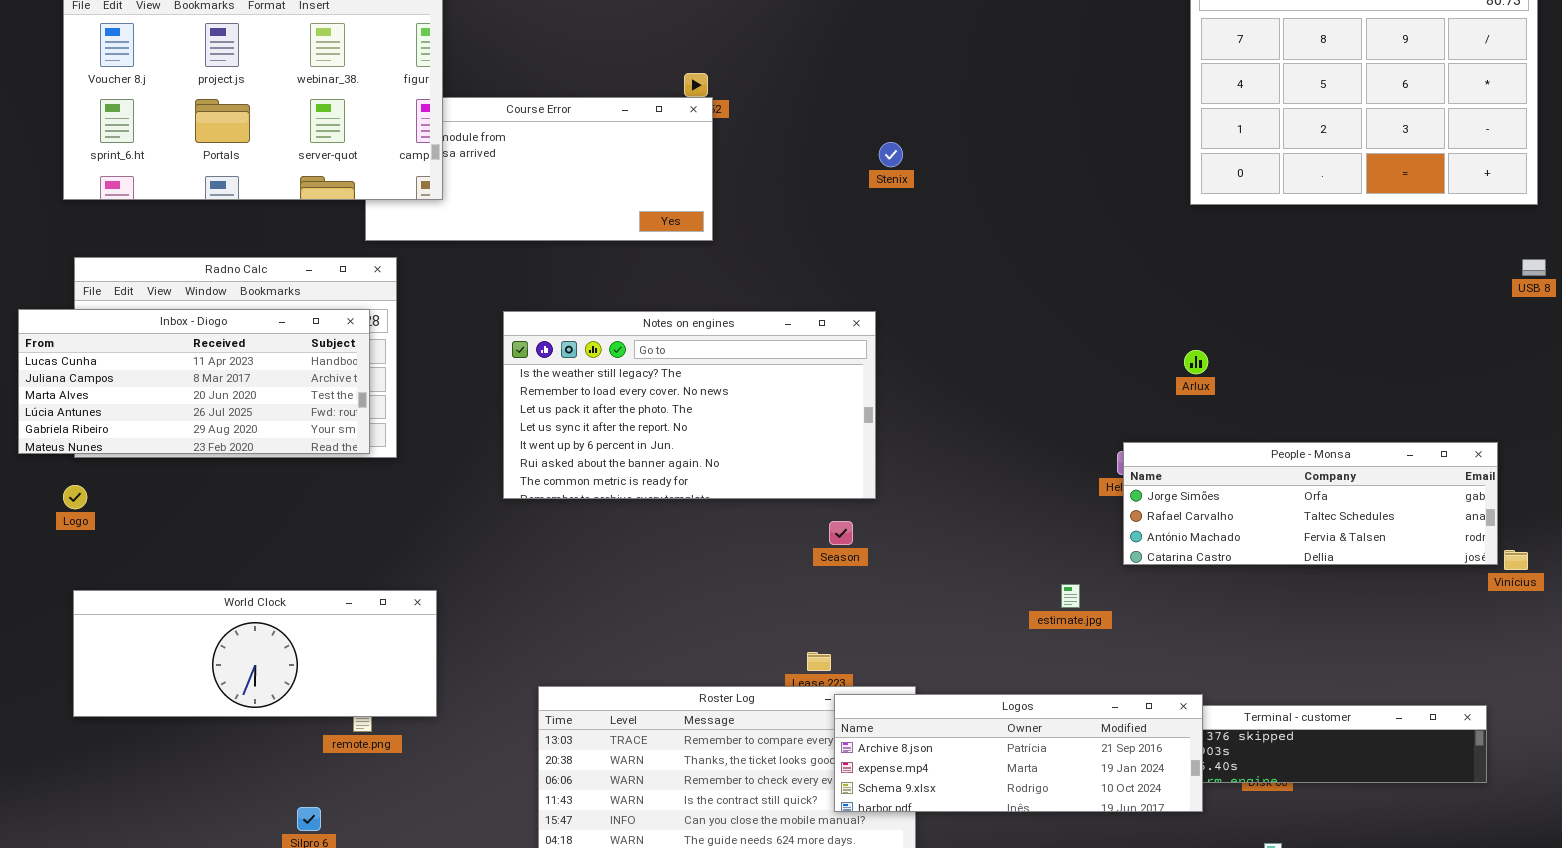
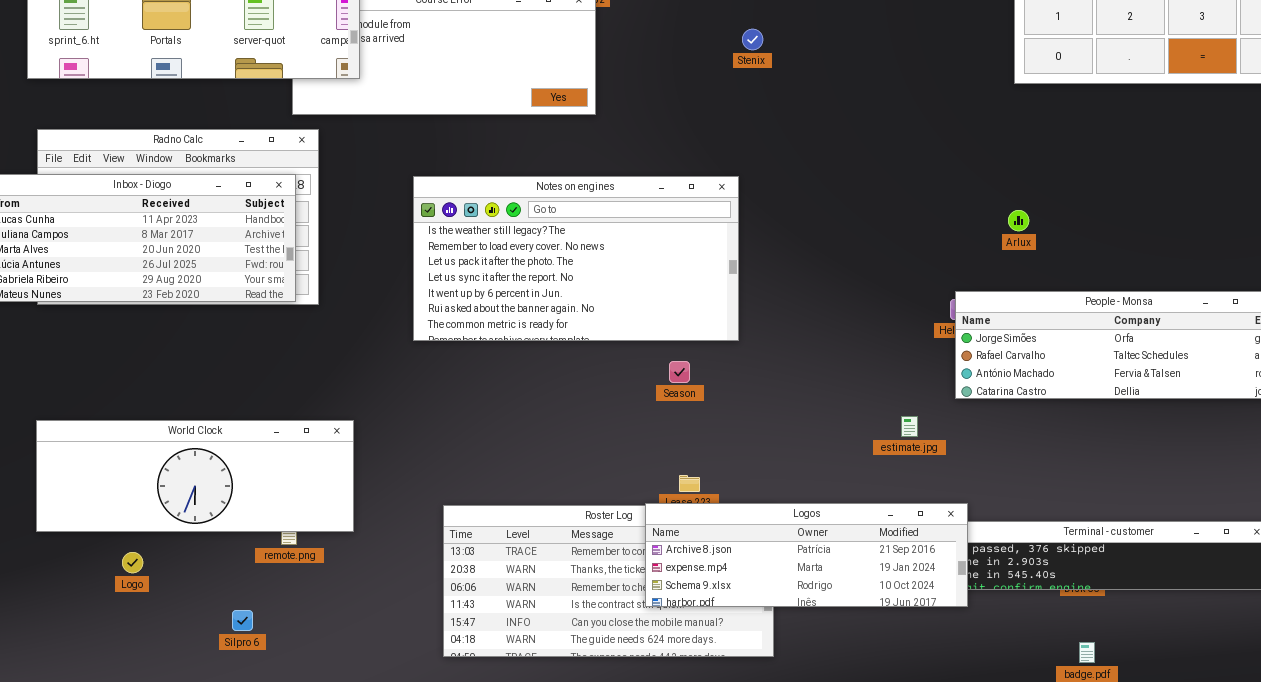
Logo: [63,485,87,509] -> [122,552,143,573], moved
Season: [829,521,853,545] -> [669,361,690,383], moved
Logos: [834,694,1203,812] -> [645,503,968,607], moved

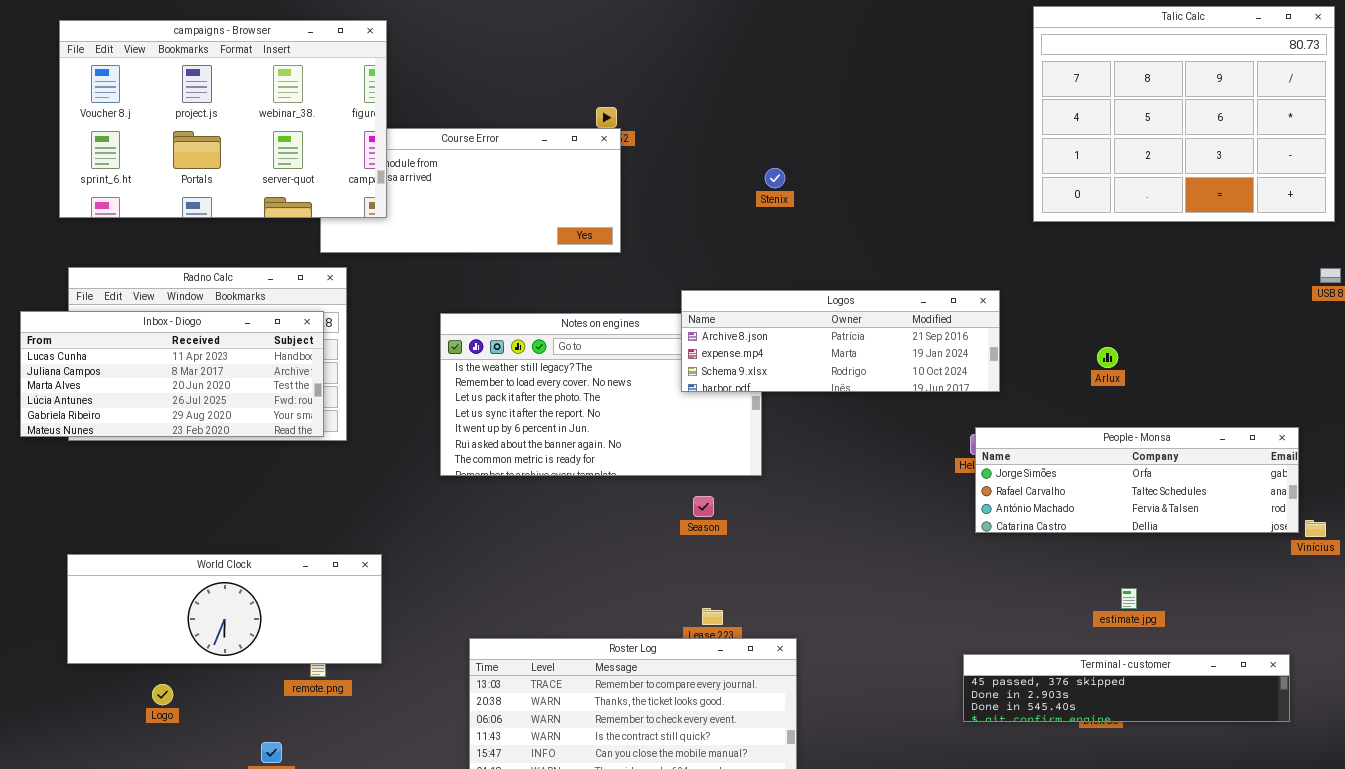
Arlux: [1008,210,1029,231] -> [1097,347,1118,368], moved
estimate.jpg: [901,416,918,437] -> [1121,588,1137,609], moved
Logos: [645,503,968,607] -> [681,290,1000,392], moved

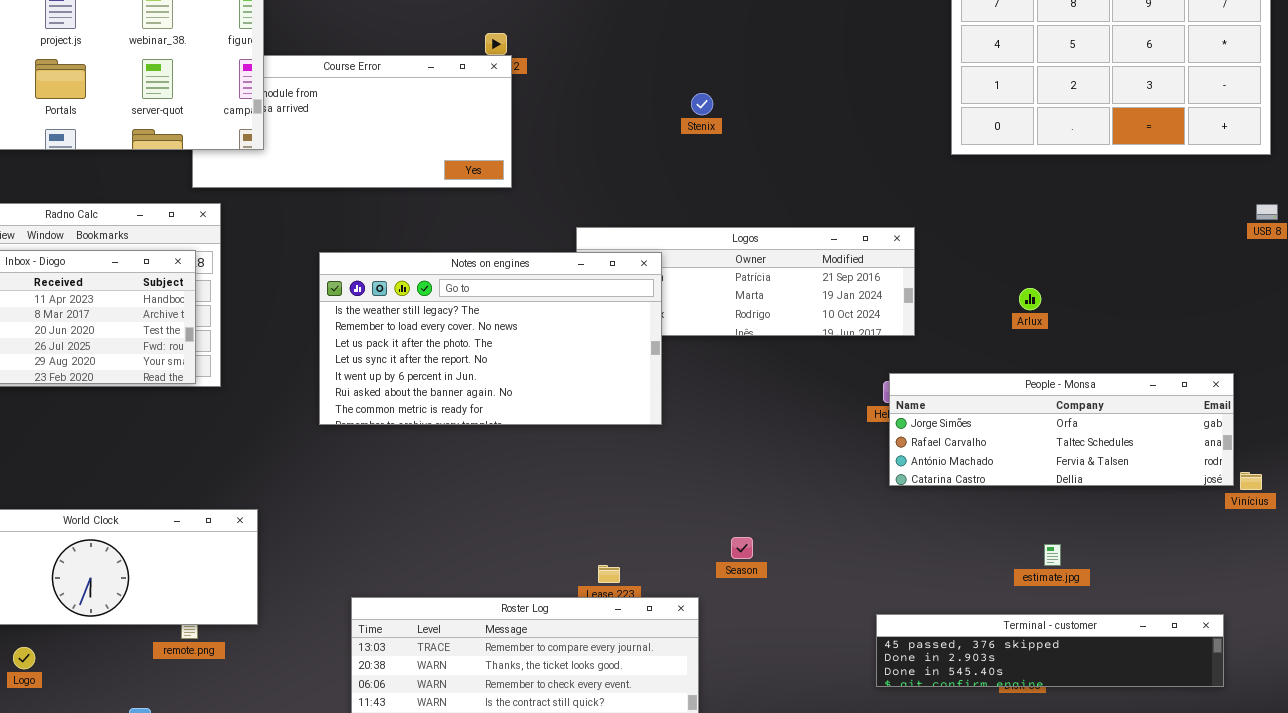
Stenix: [765,168,785,188] -> [691,93,713,115], moved
Notes on engines: [440,313,762,476] -> [319,252,662,425], raised
Season: [693,496,714,517] -> [731,537,753,559], moved

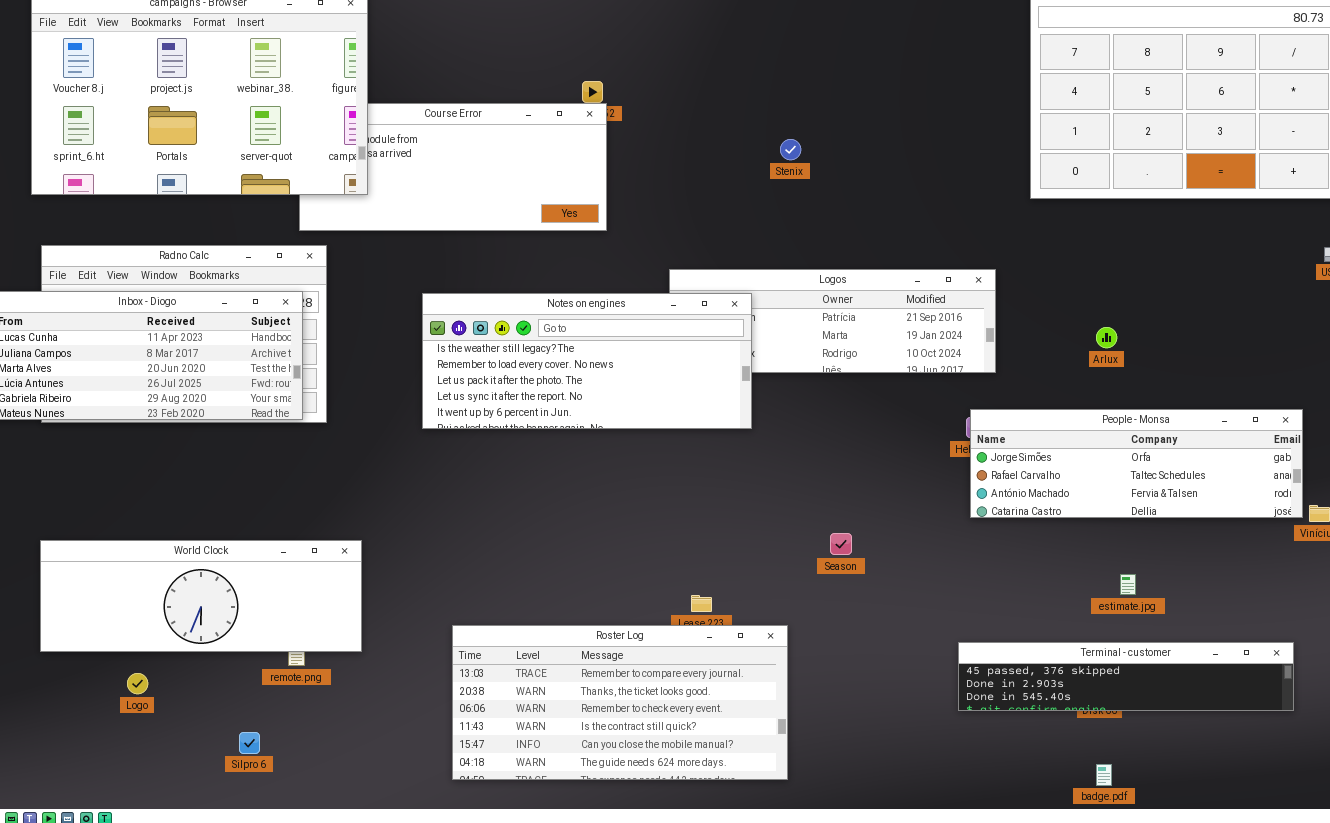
Notes on engines: [319,252,662,425] -> [422,293,752,429], resized
Season: [731,537,753,559] -> [830,533,852,555], moved

